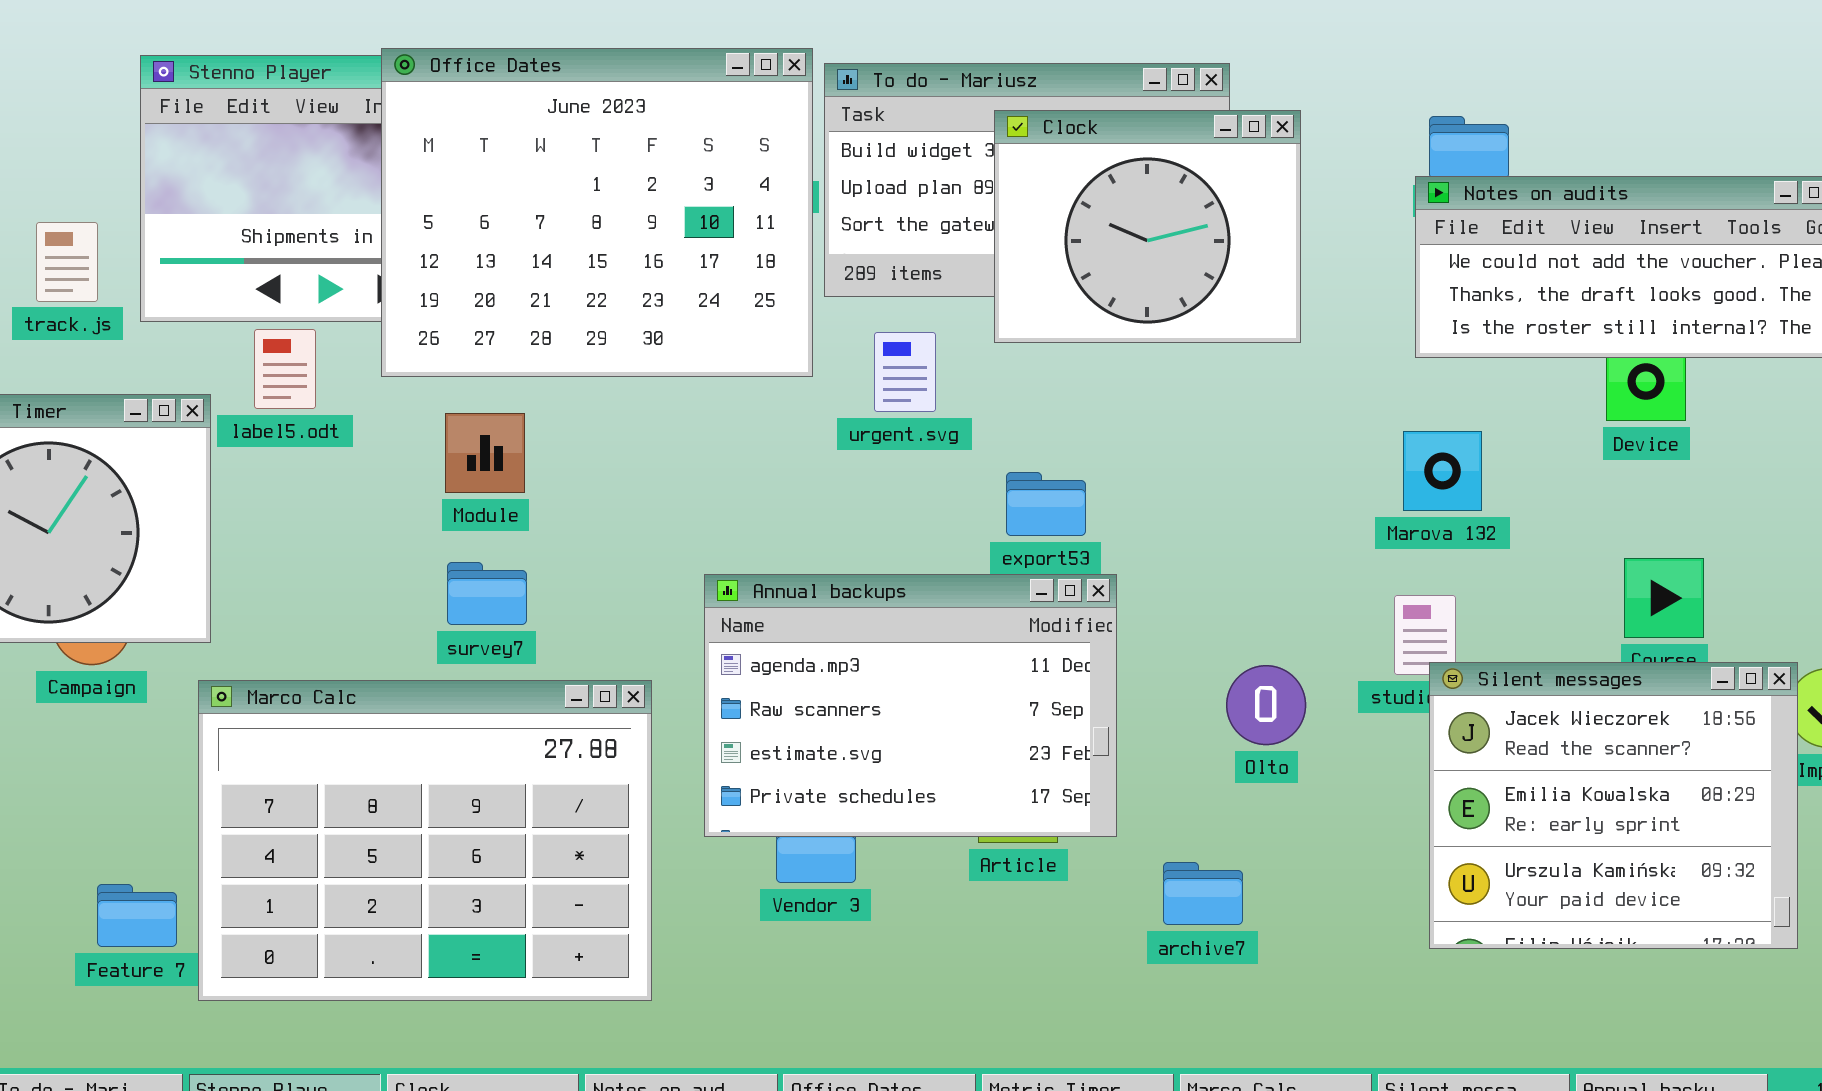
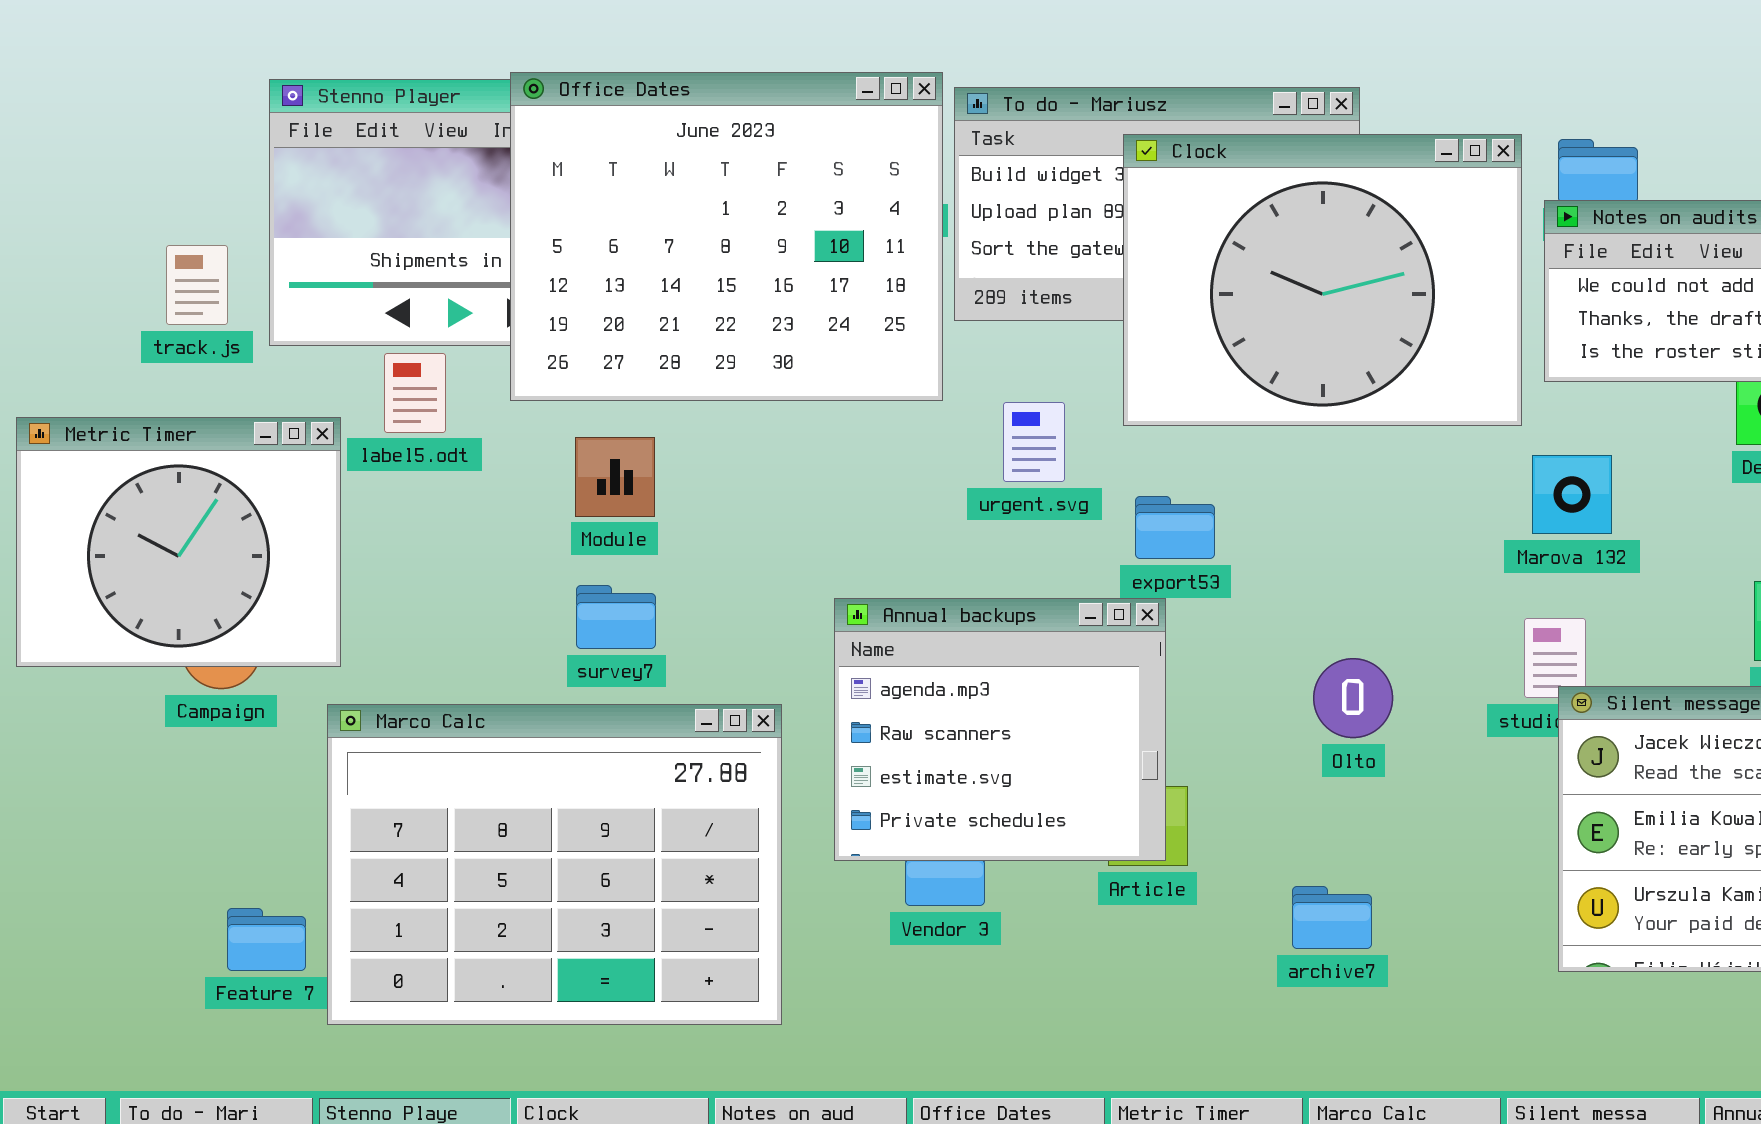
Clock: [994,110,1301,343] -> [1123,134,1522,426], resized
urgent.svg: [874,332,936,412] -> [1003,402,1065,482], moved
Annual backups: [704,574,1117,837] -> [834,598,1166,861], resized
Olto: [1226,665,1306,745] -> [1313,658,1393,738], moved

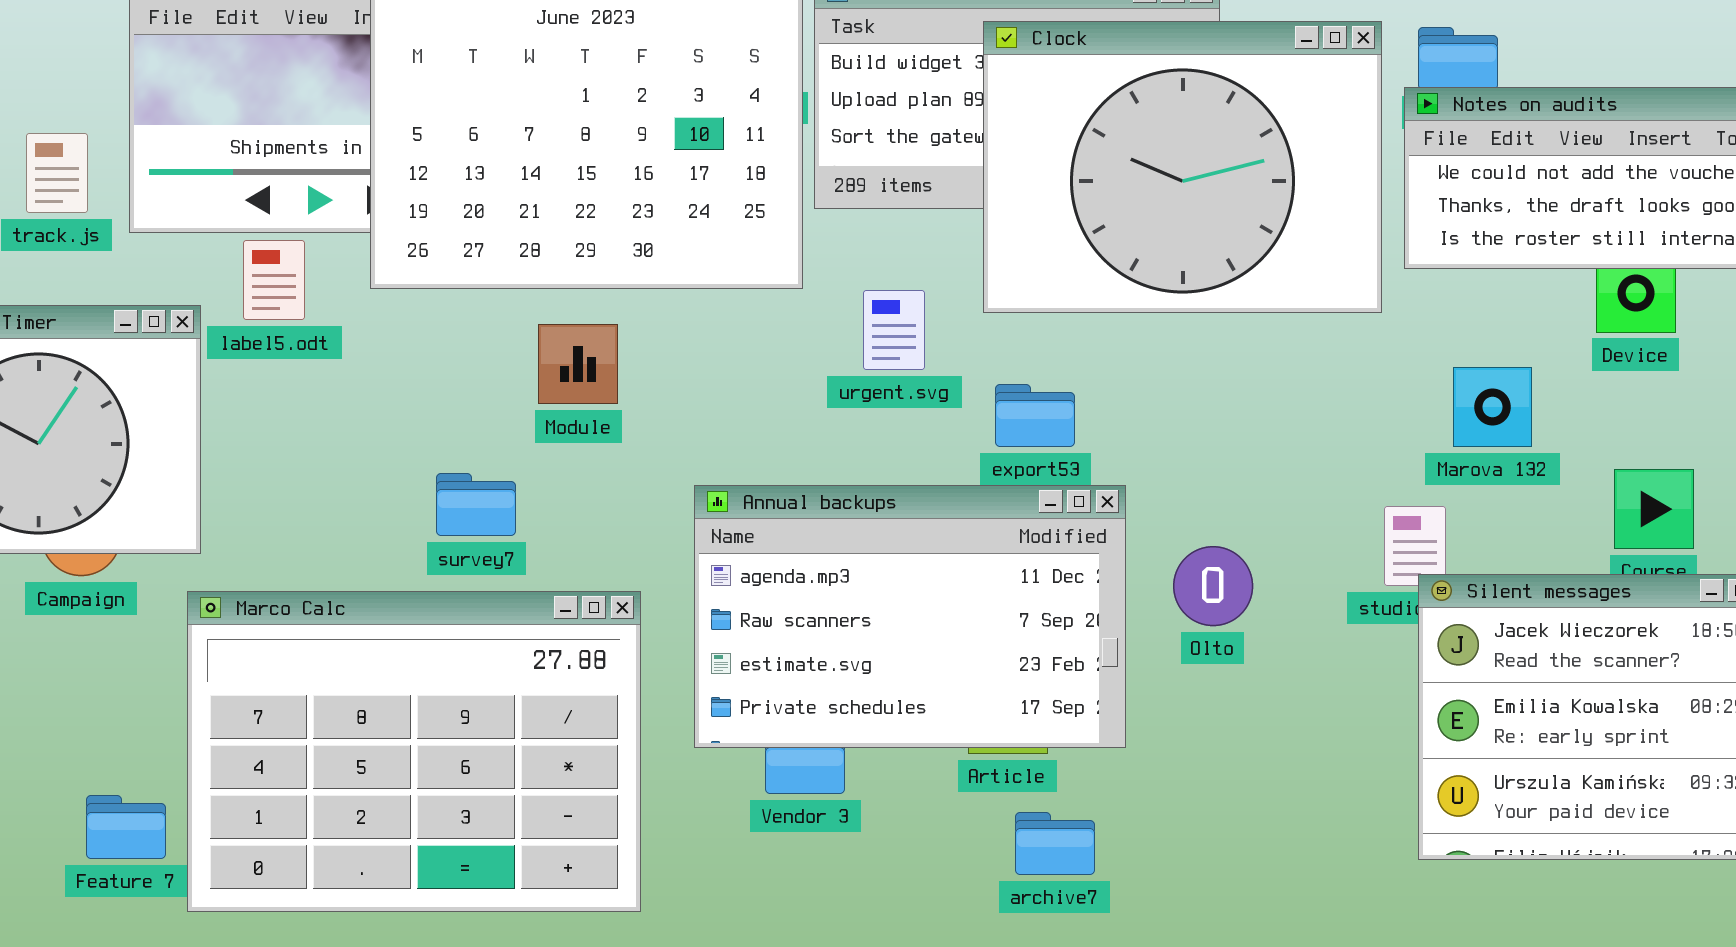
Module: [575,437,655,517] -> [538,324,618,404], moved
Marova 132: [1532,455,1612,534] -> [1453,367,1532,447], moved
Annual backups: [834,598,1166,861] -> [694,485,1126,748], resized
archive7: [1292,886,1372,949] -> [1015,812,1095,875], moved

